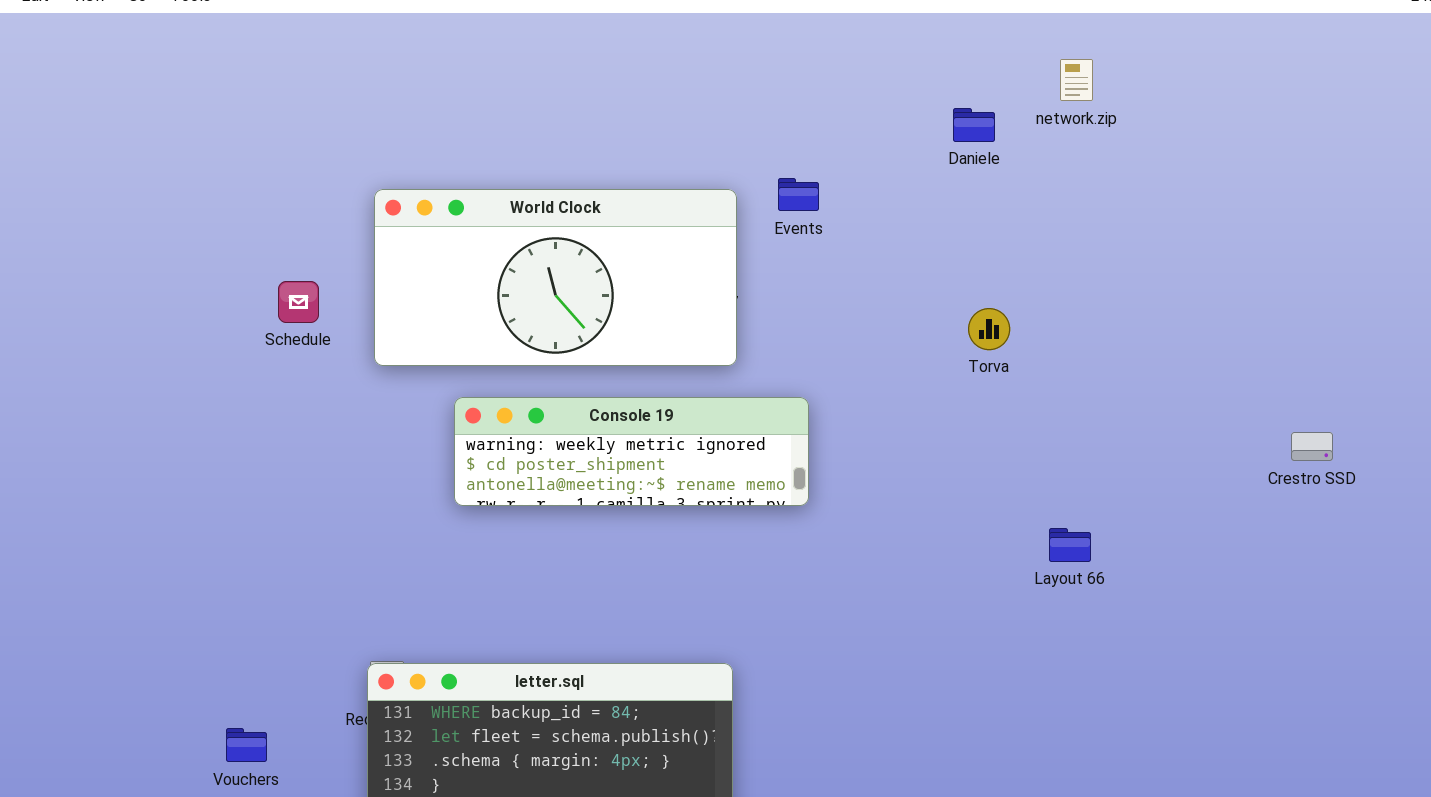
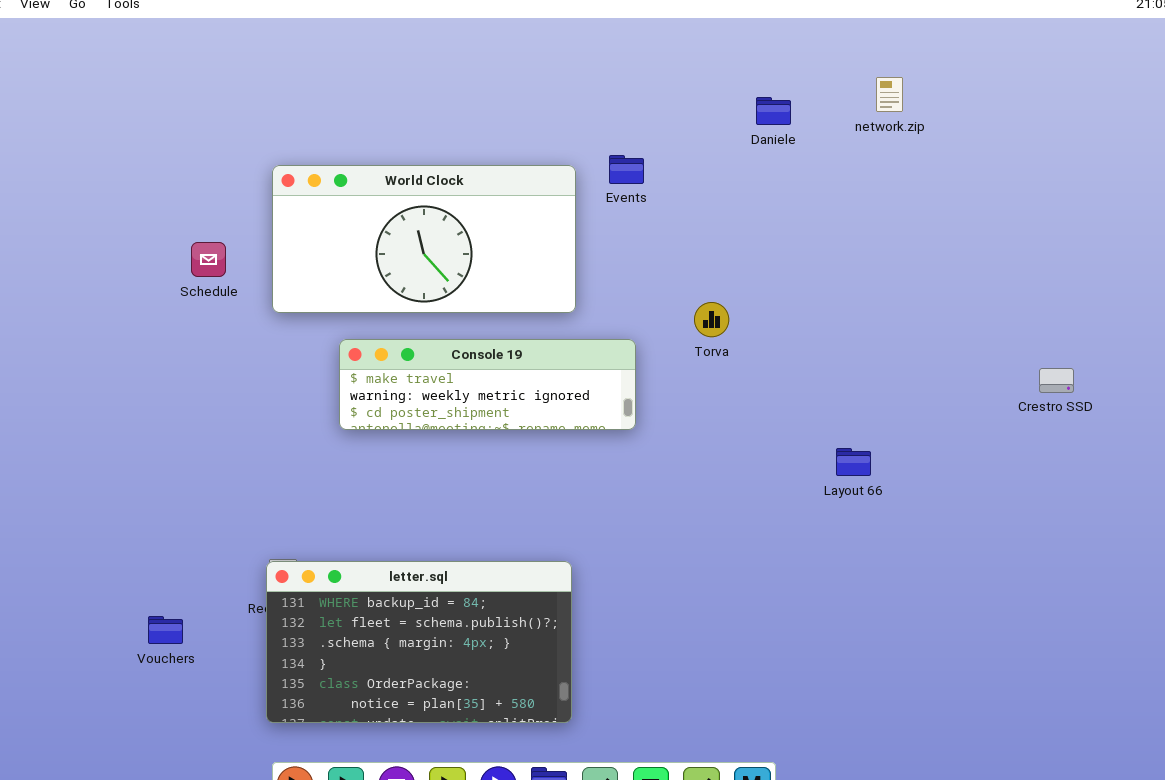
network.zip: [1060,59,1093,101] -> [876,77,903,112], moved
Torva: [968,308,1010,350] -> [694,302,729,337], moved
Console 19: [454,397,809,506] -> [339,339,636,430], scrolled up 1 row

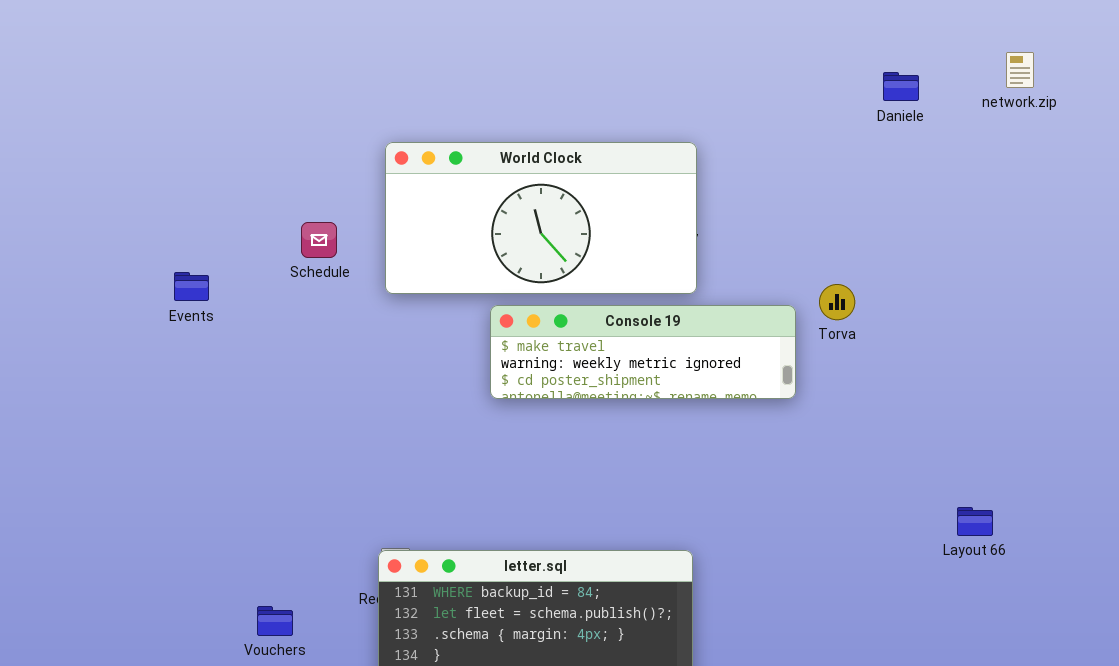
Events: [609,155,644,184] -> [174,272,209,301], moved
Console 19: [339,339,636,430] -> [490,305,796,399], moved
Layout 66: [836,448,871,476] -> [957,507,993,536], moved

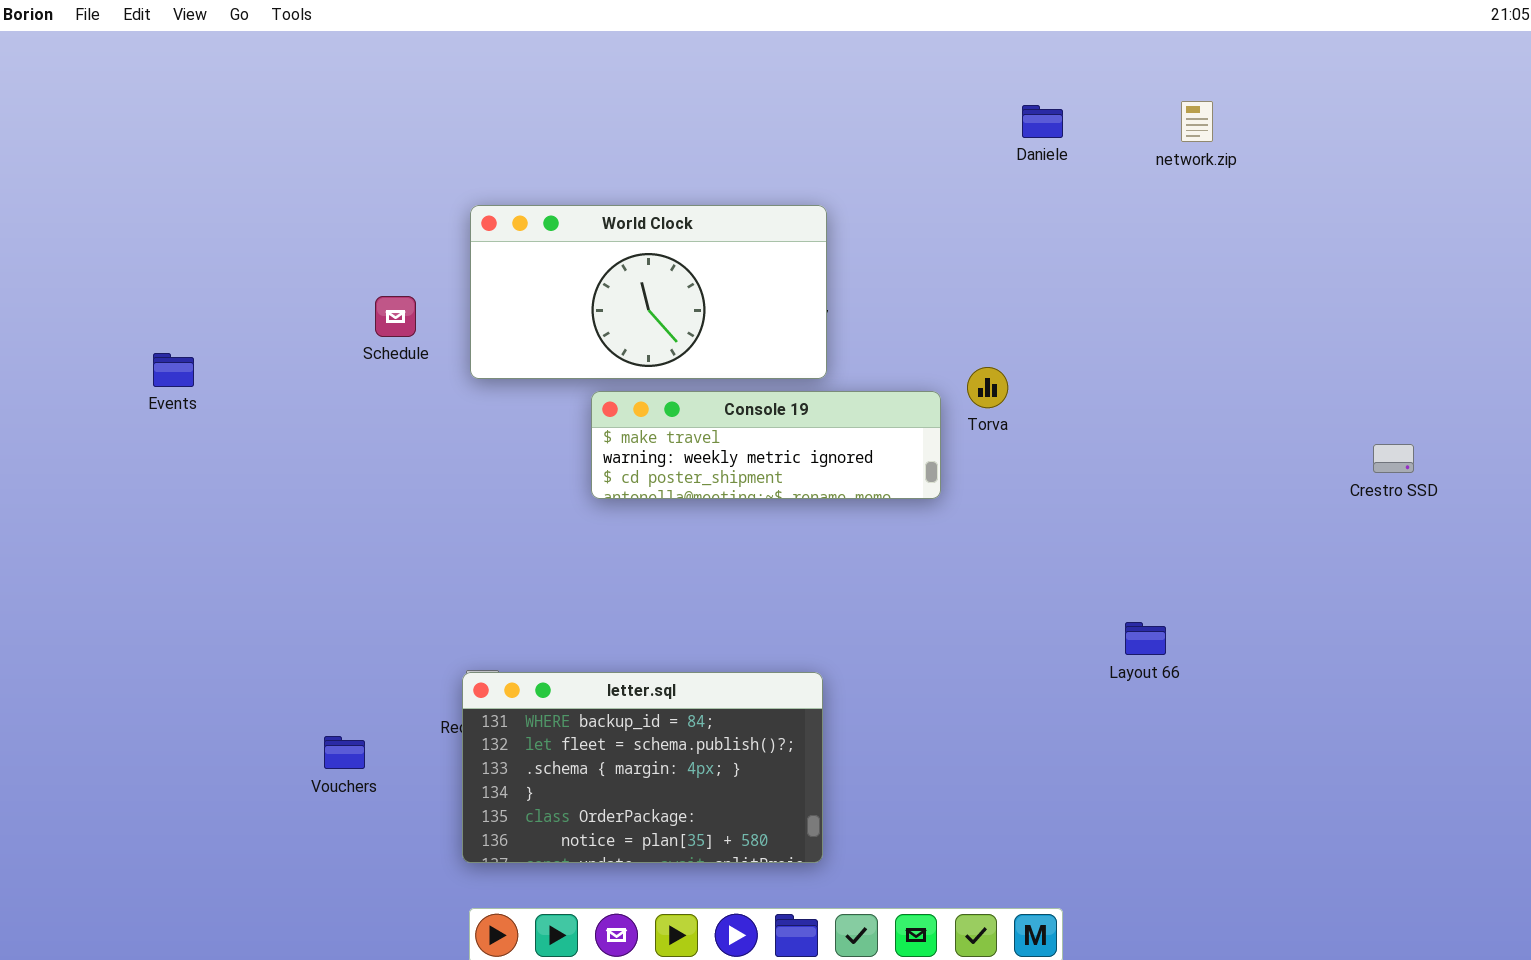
Daniele: [883,72,919,101] -> [1022,105,1063,138], moved
Events: [174,272,209,301] -> [153,353,194,387], moved

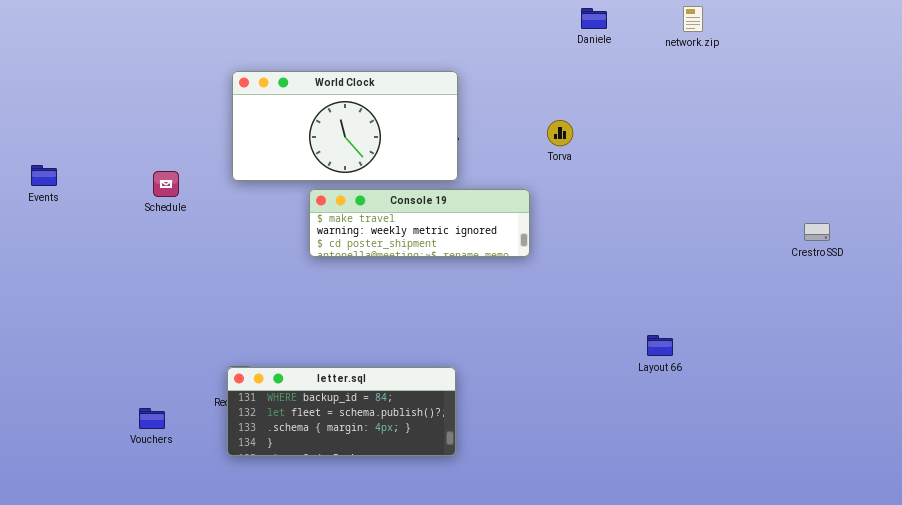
Schedule: [375,296,416,337] -> [153,171,179,197], moved
Torva: [967,367,1008,408] -> [547,120,573,146], moved
letter.sql: [462,672,823,863] -> [227,367,456,456], resized

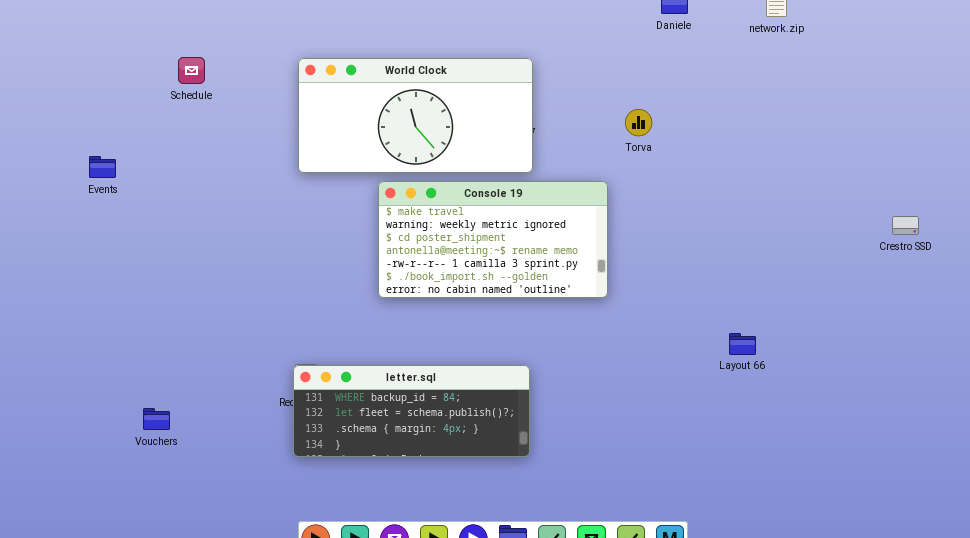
Schedule: [153,171,179,197] -> [178,57,205,84], moved
Console 19: [309,189,530,257] -> [378,181,608,298], resized
Vouchers: [139,408,165,429] -> [143,408,170,430], moved

